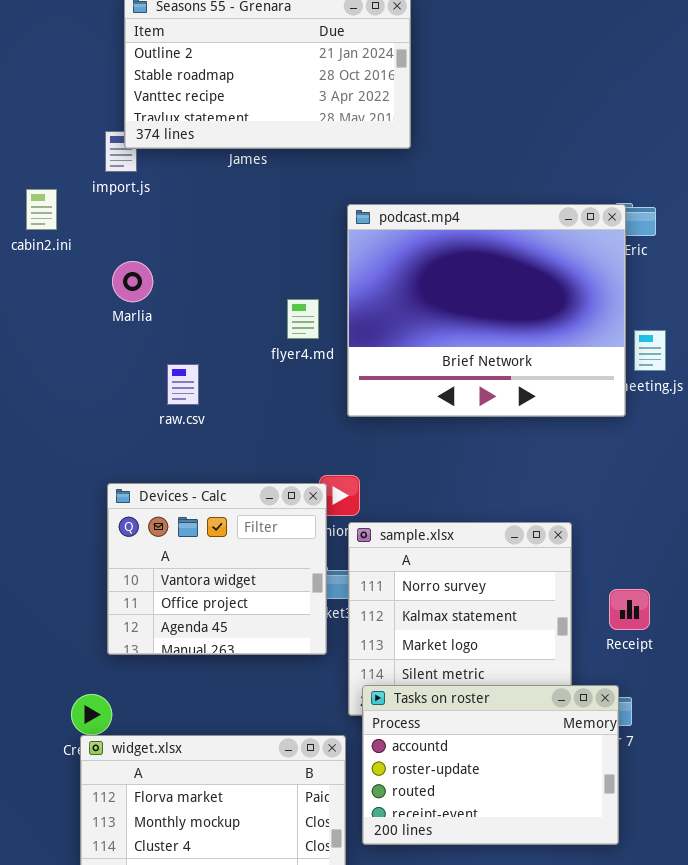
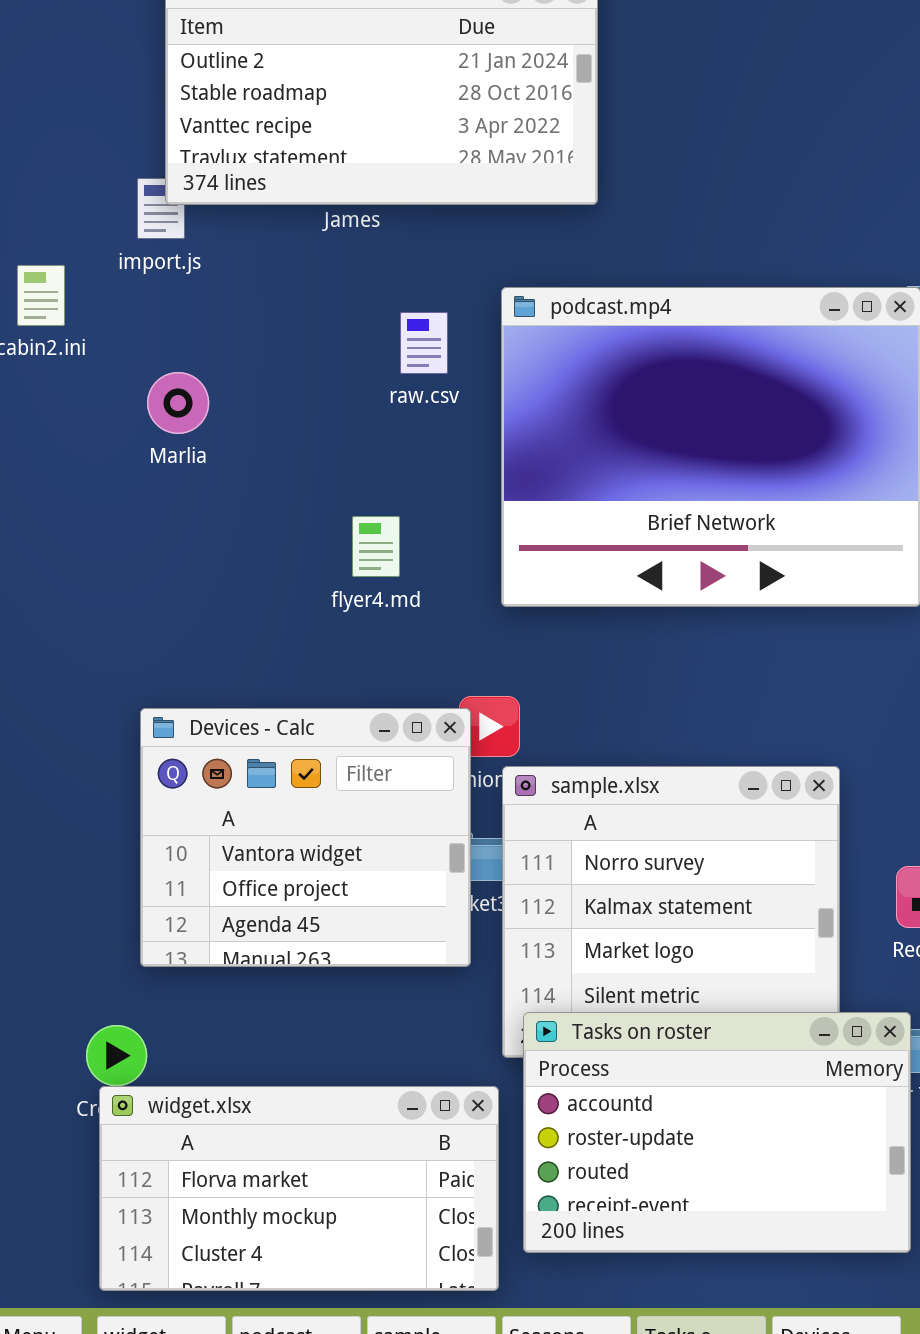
flyer4.md: [287,299,319,339] -> [352,516,400,577], moved
raw.csv: [167,364,199,405] -> [400,312,448,374], moved

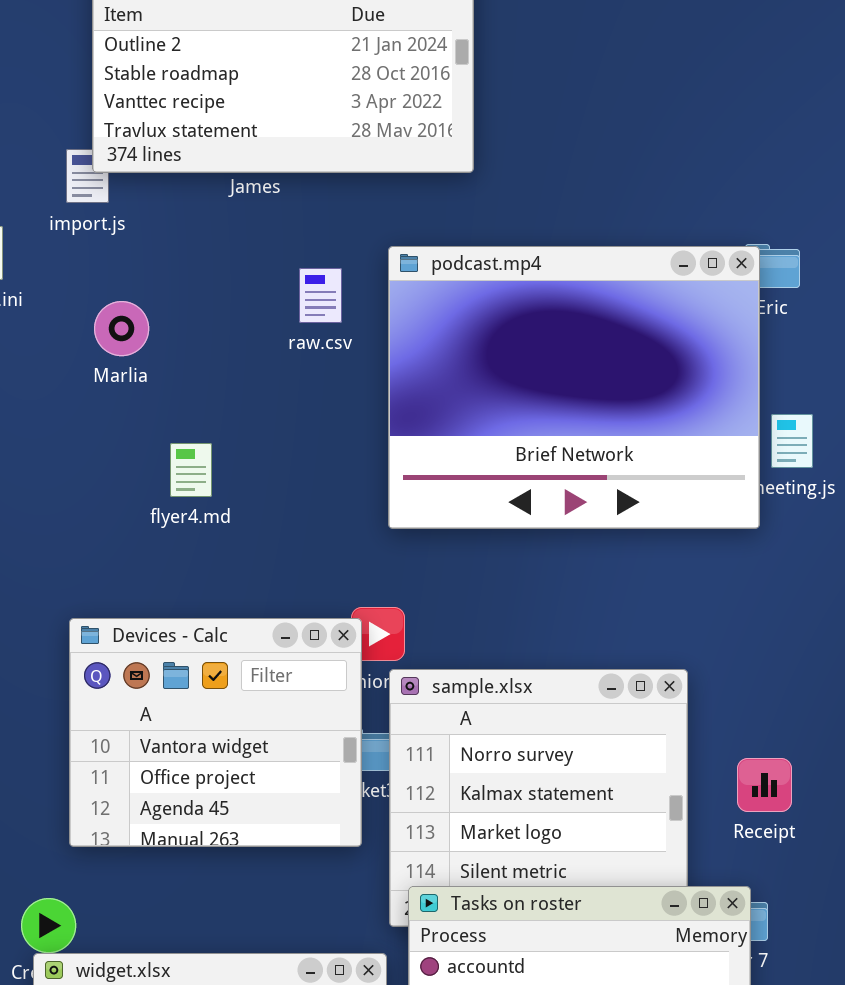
Marlia: [147,372,209,434] -> [94,301,149,356], moved
flyer4.md: [352,516,400,577] -> [170,443,212,497], moved

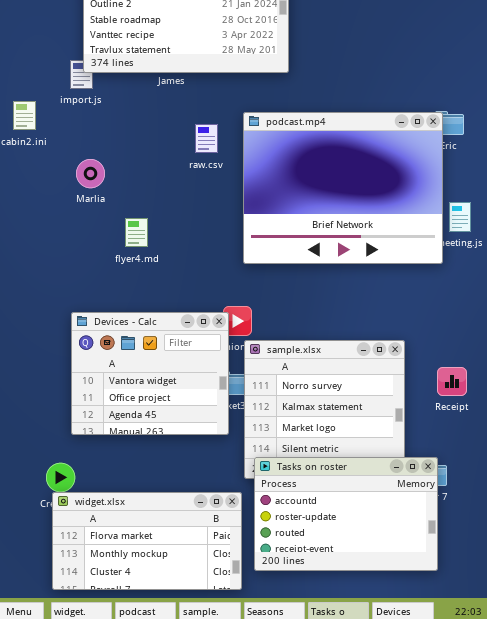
Marlia: [94,301,149,356] -> [76,159,105,188], moved
Receipt: [737,758,792,812] -> [437,367,467,396], moved

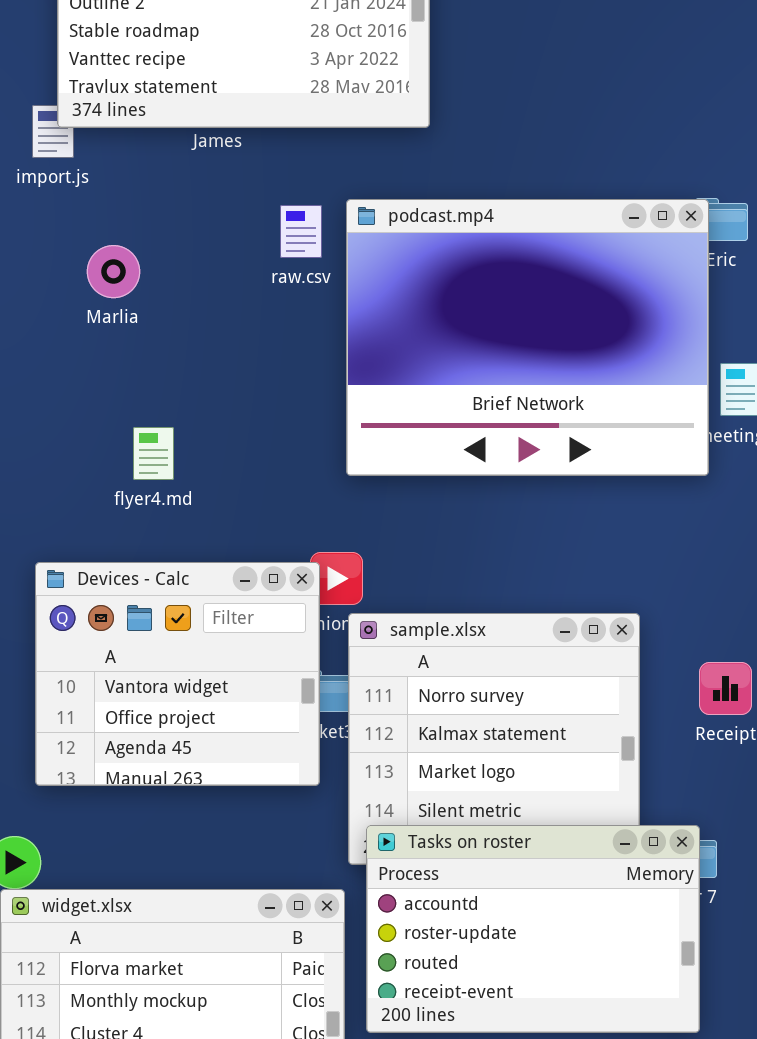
raw.csv: [195,124,218,153] -> [280,205,322,258], moved
Marlia: [76,159,105,188] -> [87,245,140,298], moved
flyer4.md: [125,218,148,247] -> [133,427,174,480], moved

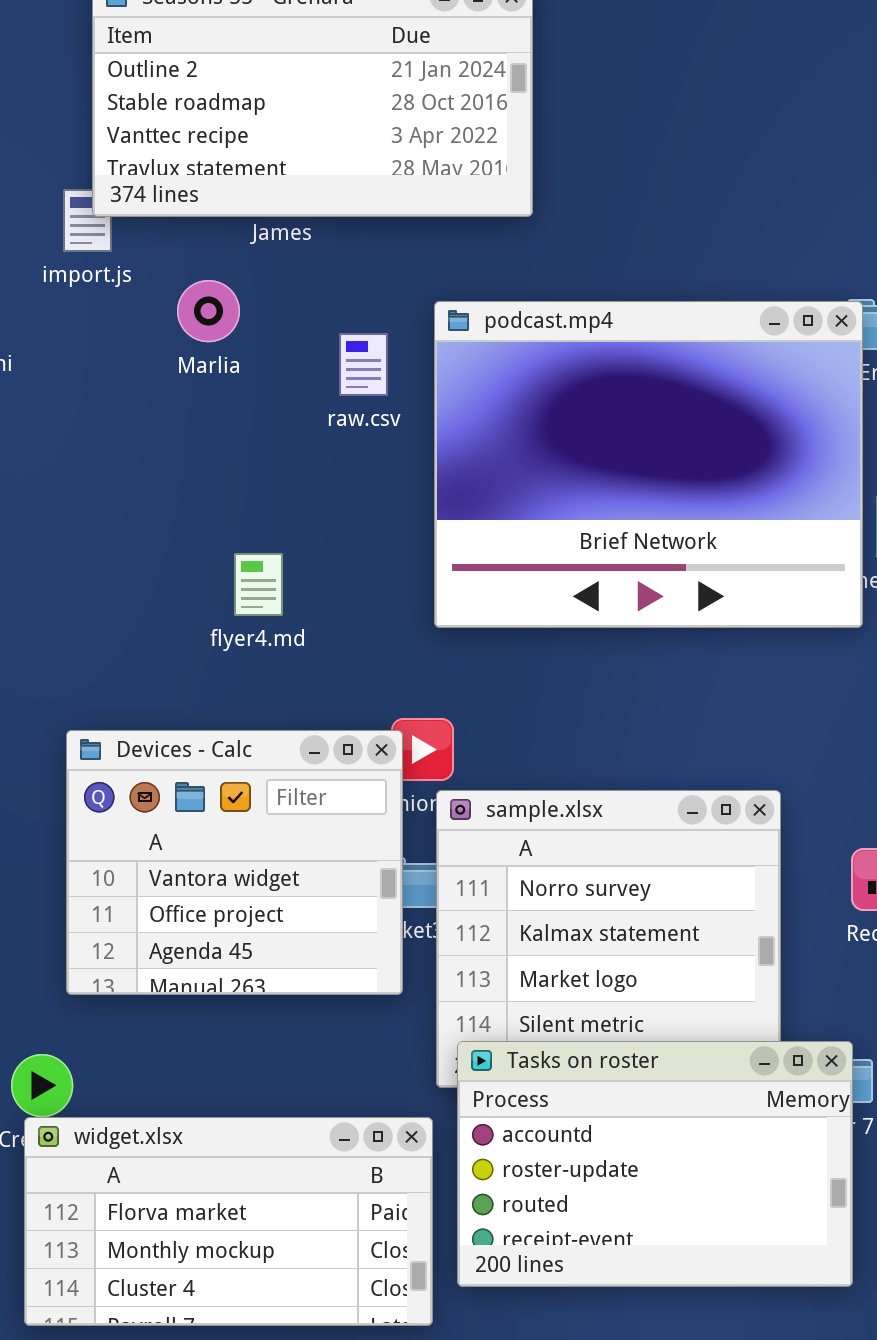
raw.csv: [280,205,322,258] -> [339,333,388,396], moved
Marlia: [87,245,140,298] -> [177,280,240,342], moved
flyer4.md: [133,427,174,480] -> [234,553,283,616], moved

